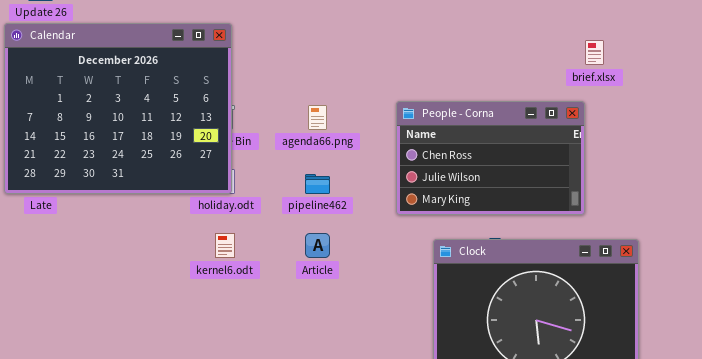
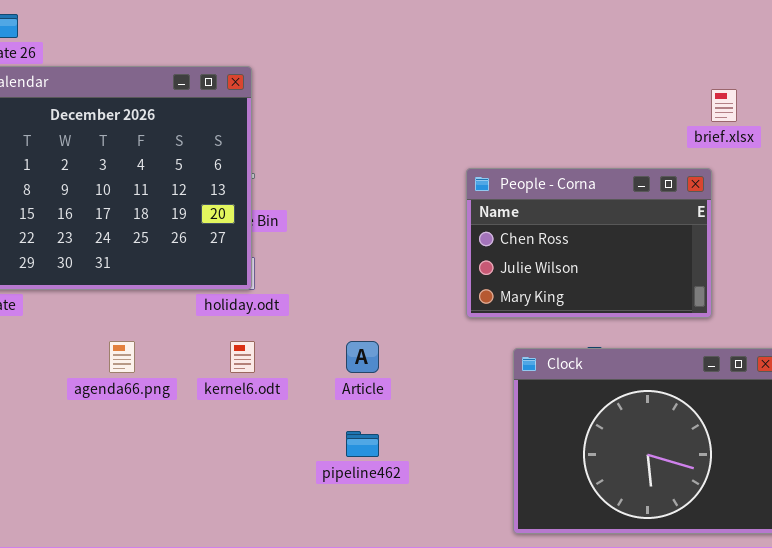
agenda66.png: [308,105,327,130] -> [109,341,135,373], moved
pipeline462: [305,174,330,194] -> [346,431,379,457], moved

